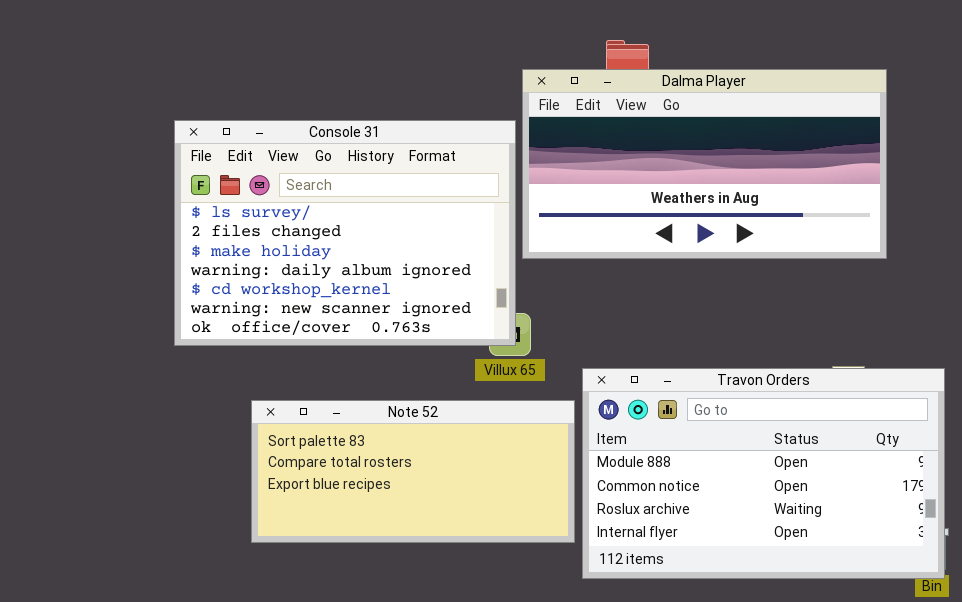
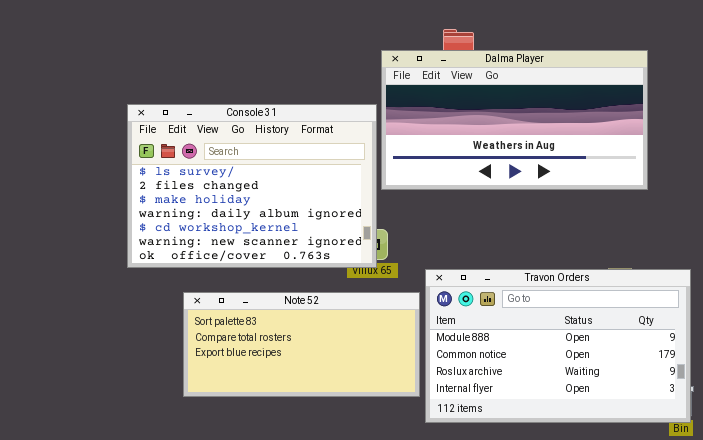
Console 31: [174,120,516,346] -> [127,104,377,268], moved

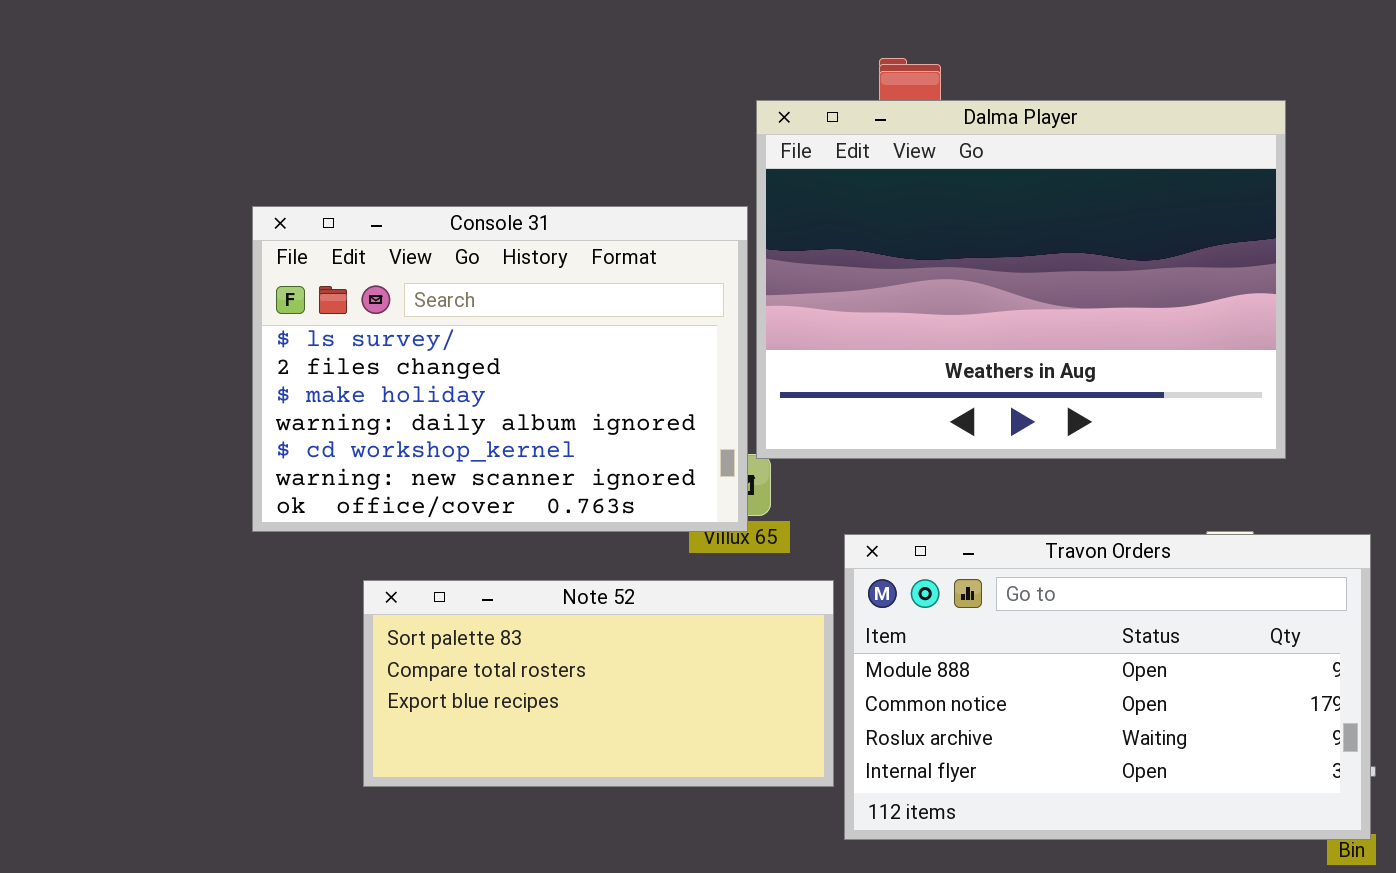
Dalma Player: [381,50,648,190] -> [756,100,1286,459], resized

